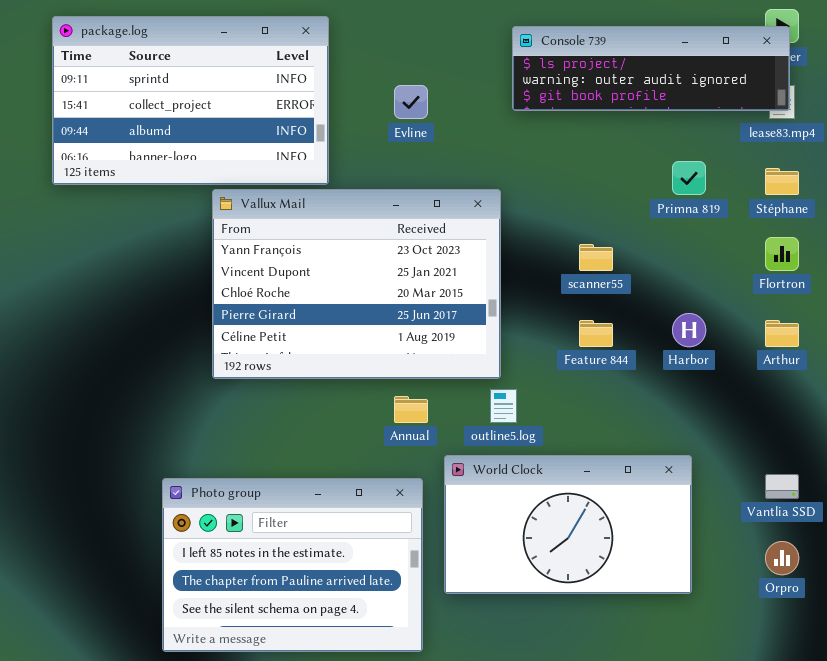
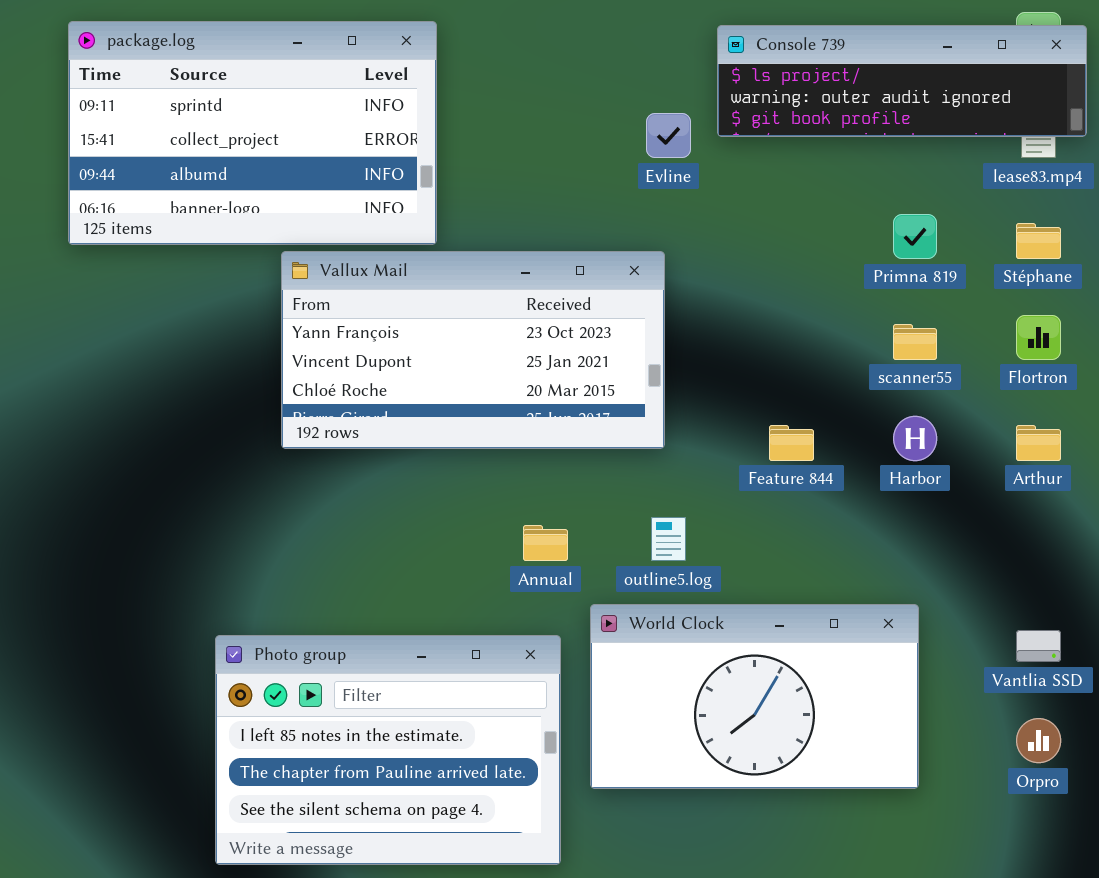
Console 739: [512,26,790,111] -> [717,25,1087,137], moved
Evline: [394,85,428,119] -> [646,113,691,158], moved
Vallux Mail: [212,189,501,379] -> [281,251,665,449], resized
scanner55: [579,244,613,271] -> [893,324,937,360], moved

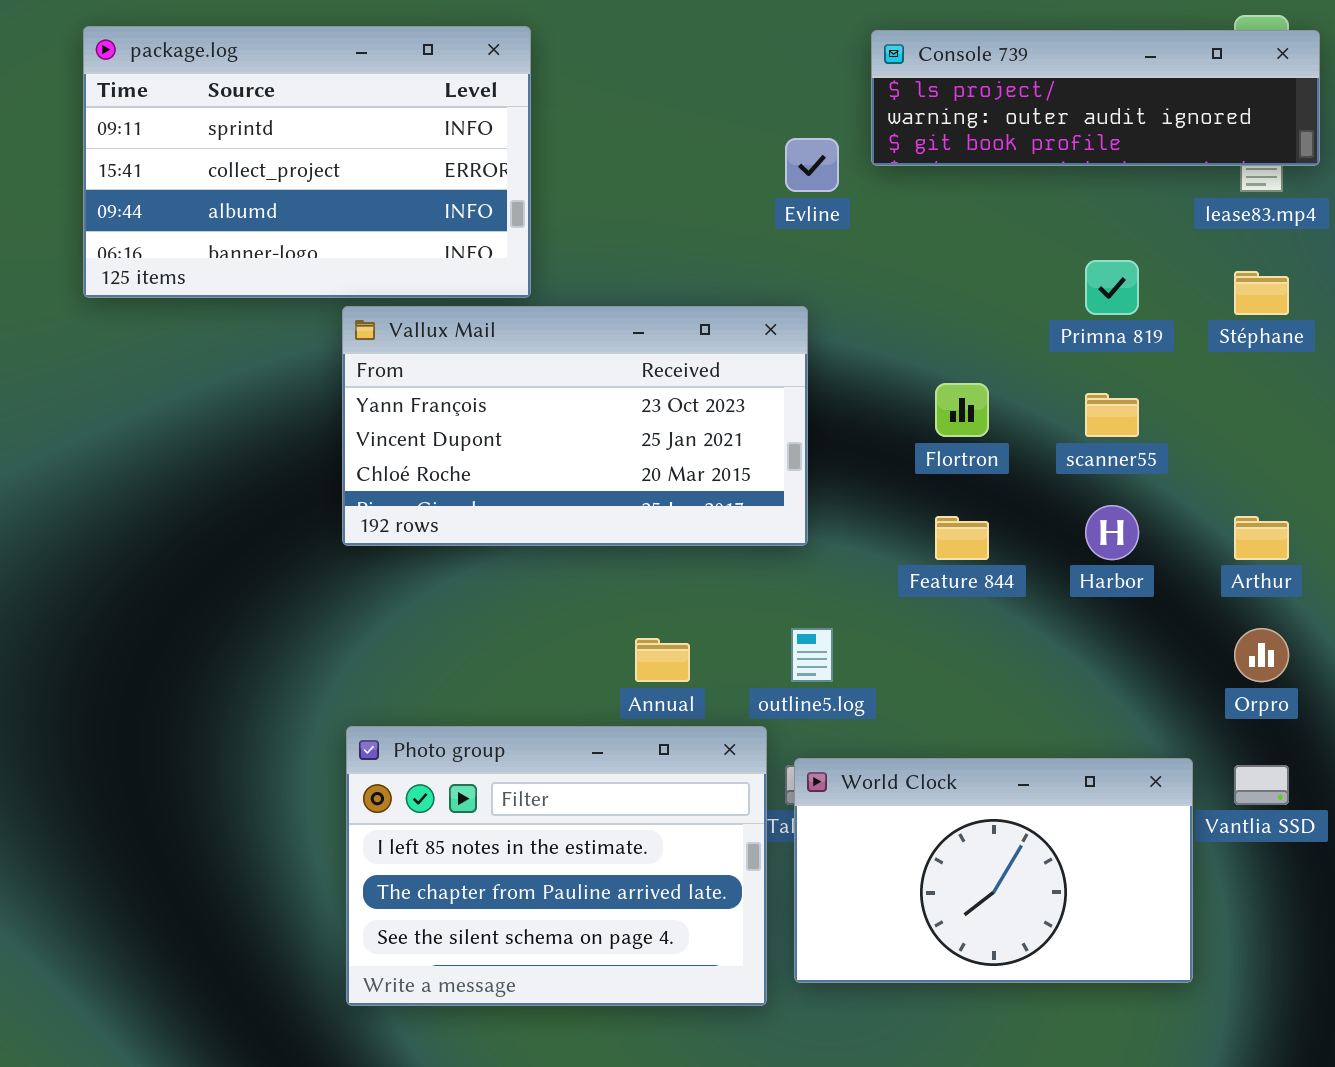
Flortron: [1016,315,1061,360] -> [935,383,989,437], moved
World Clock: [590,604,919,789] -> [794,758,1193,983], moved
Photo group: [215,635,561,865] -> [346,726,767,1006], moved
Orpro: [1016,718,1061,763] -> [1234,628,1289,682], moved

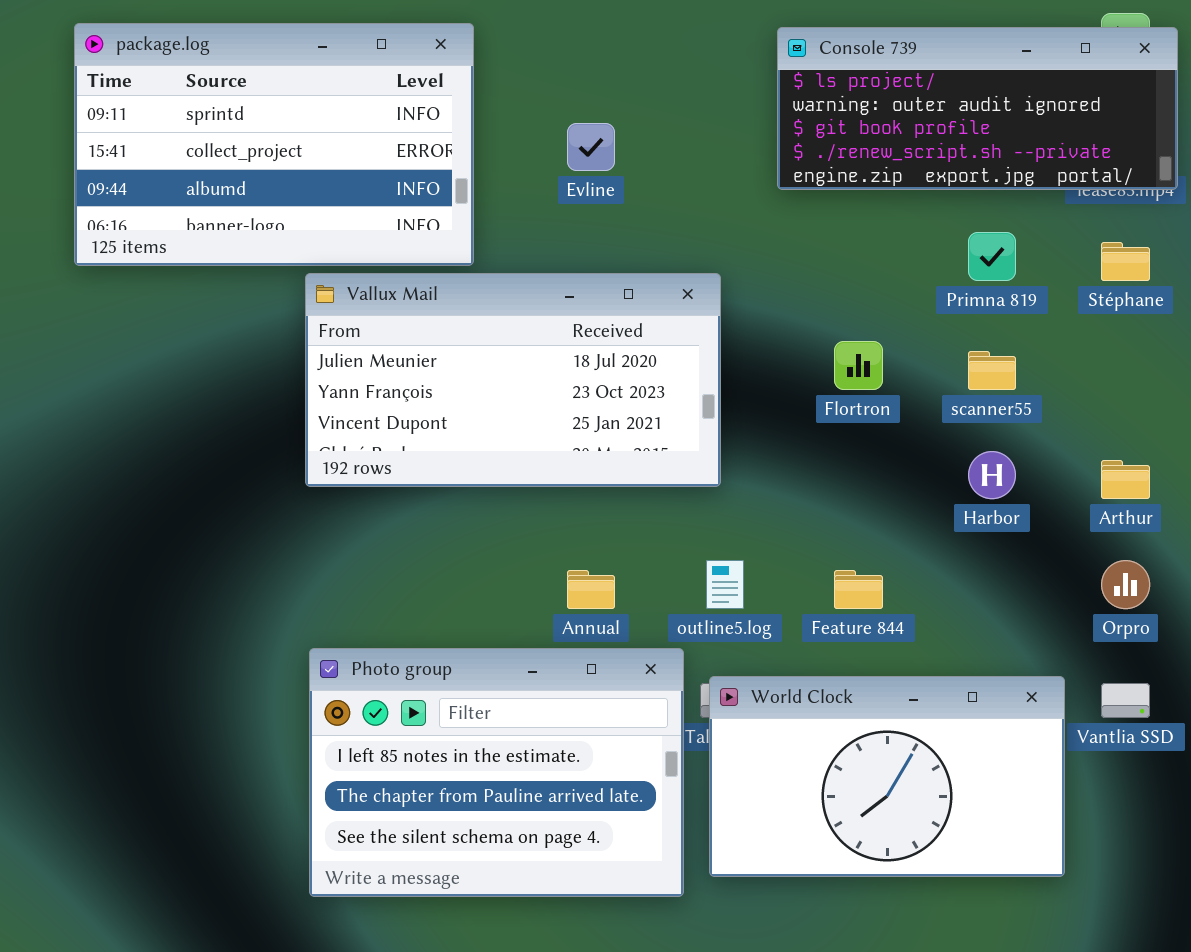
Console 739: [871,30,1320,166] -> [777,27,1178,190], resized
Evline: [785,138,839,192] -> [567,123,615,171], moved
Vallux Mail: [342,306,808,546] -> [305,273,721,487], scrolled up 1 row
Feature 844: [935,516,989,560] -> [834,570,883,609], moved

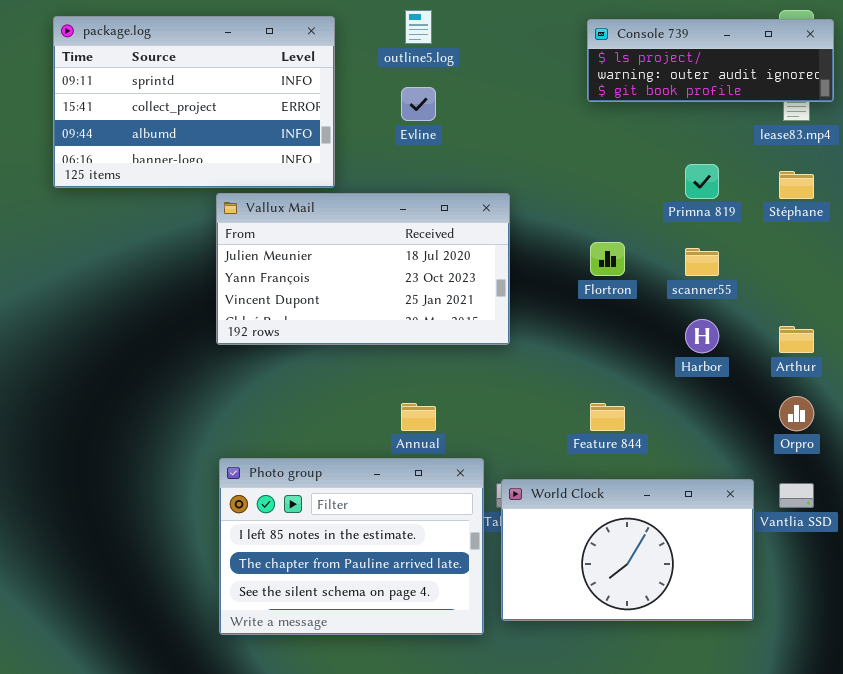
Console 739: [777,27,1178,190] -> [587,19,834,102], resized
outline5.log: [706,560,744,609] -> [405,10,432,44], moved

